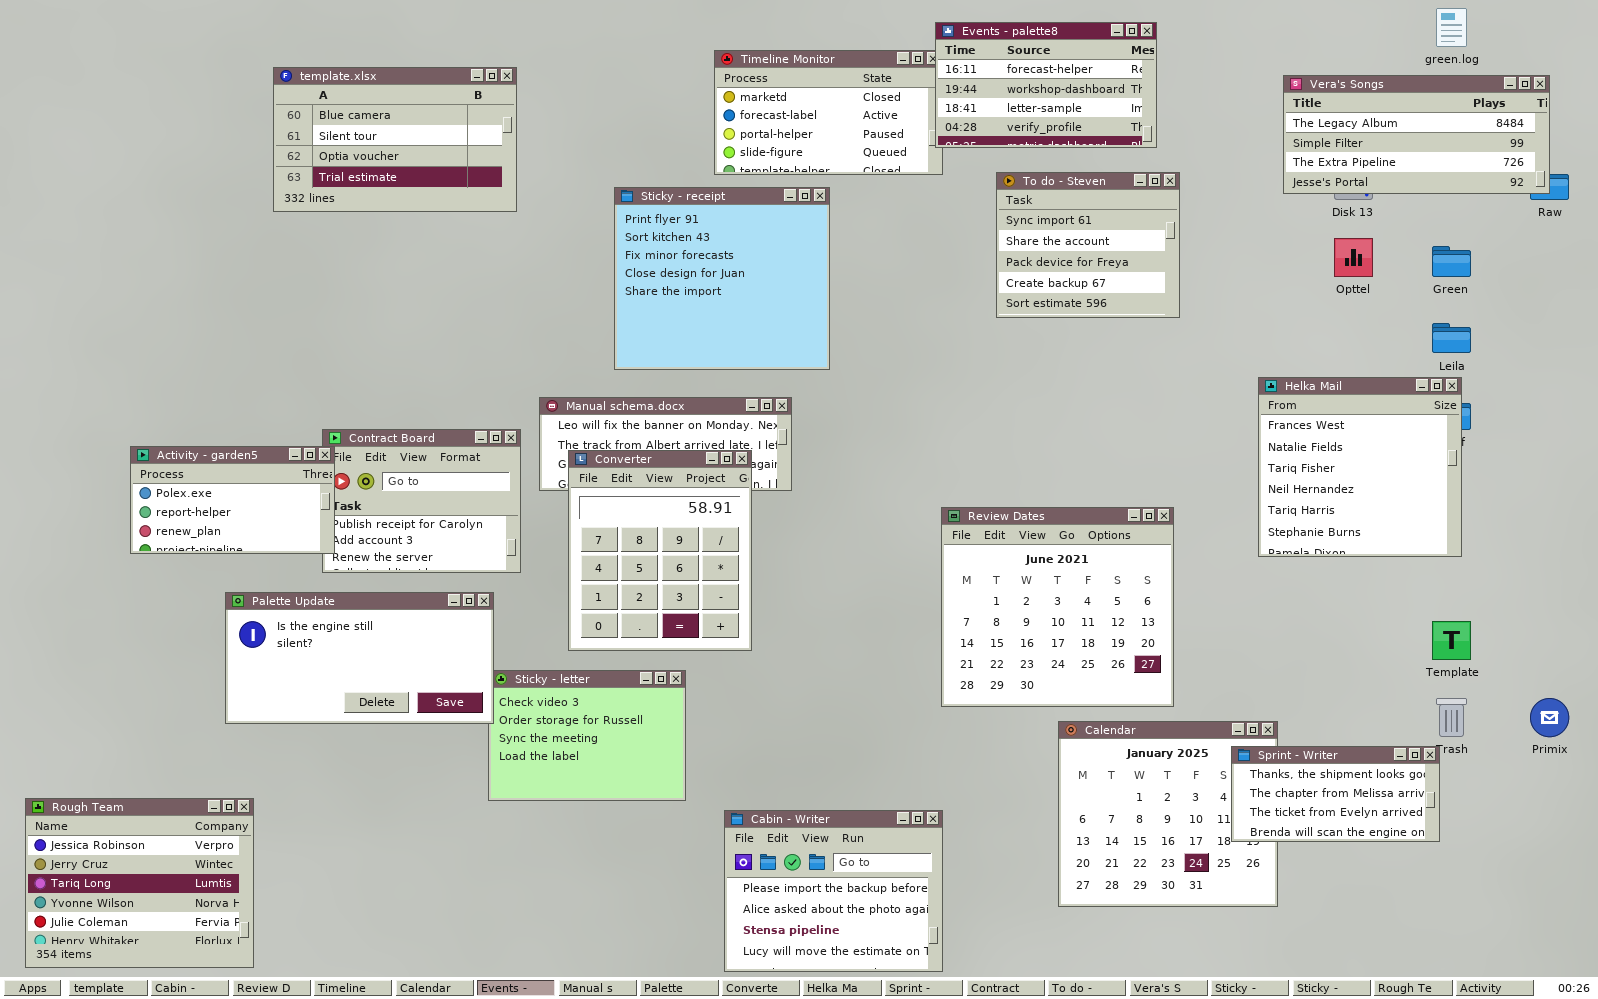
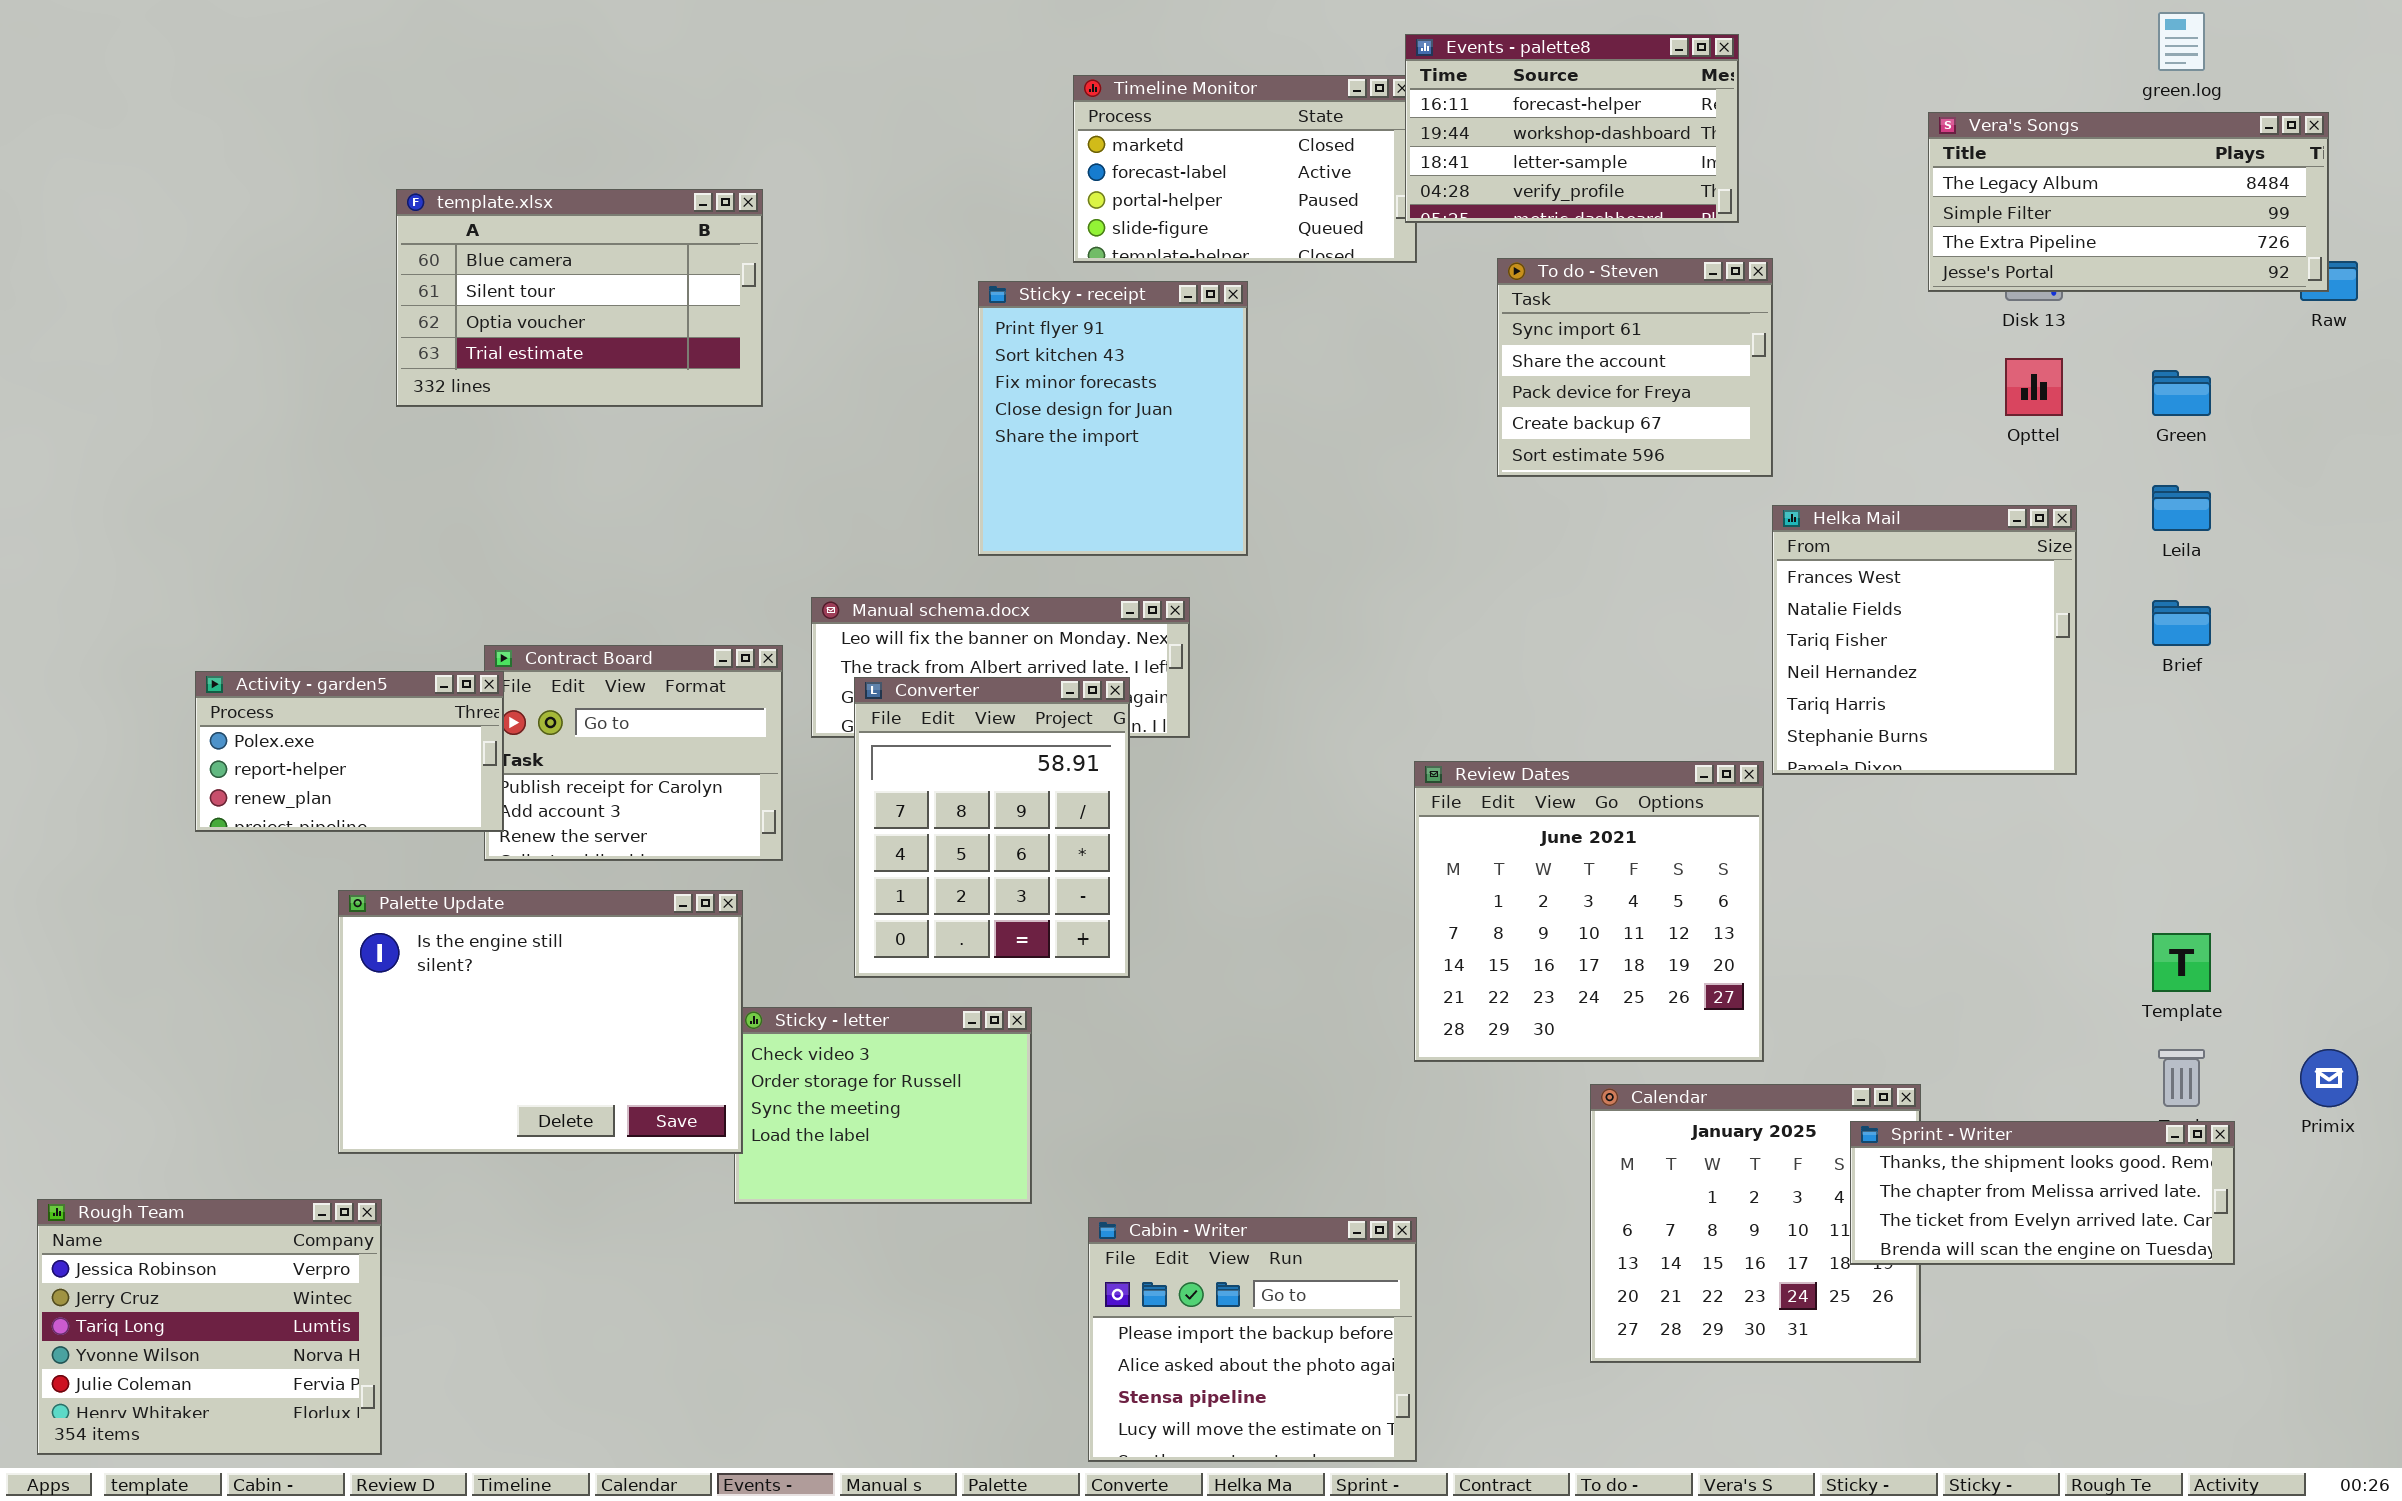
template.xlsx: [273,67,517,212] -> [396,189,763,407], moved
Sticky - receipt: [614,187,830,370] -> [978,281,1248,556], resized
Helka Mail: [1258,377,1462,557] -> [1772,505,2077,775], moved
Palette Update: [225,592,494,724] -> [338,890,743,1154], resized
Sprint - Writer: [1231,746,1440,842] -> [1850,1121,2235,1265], resized

